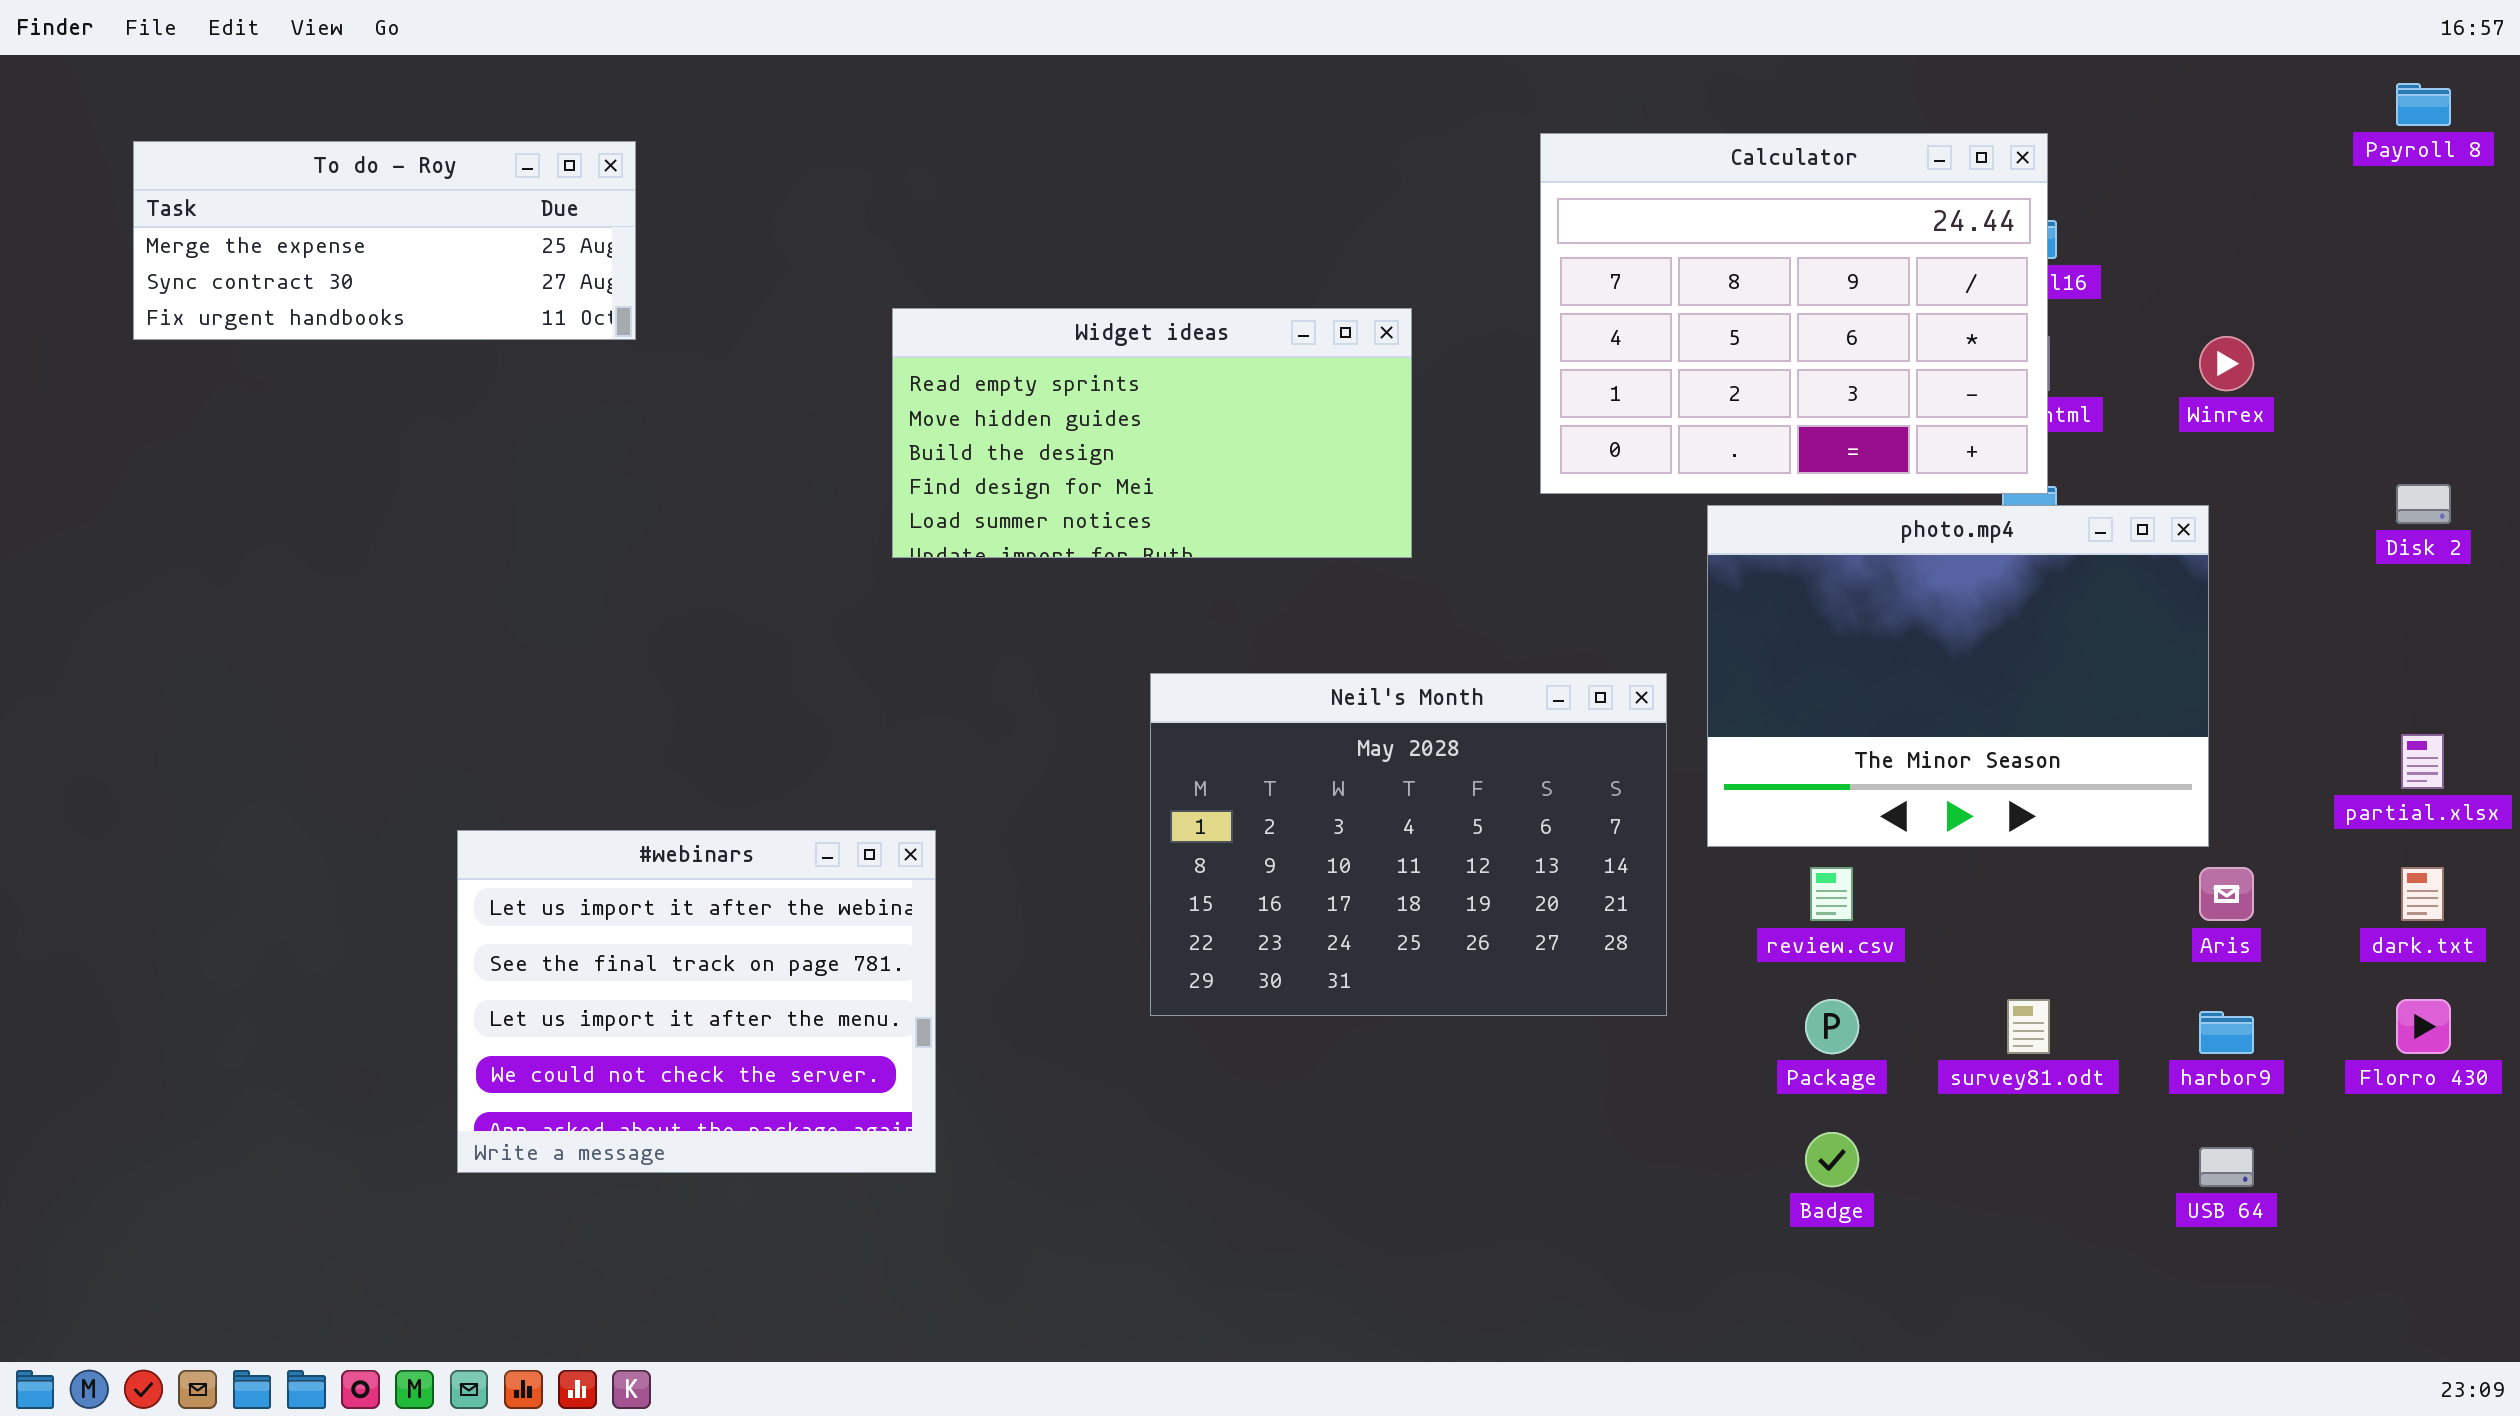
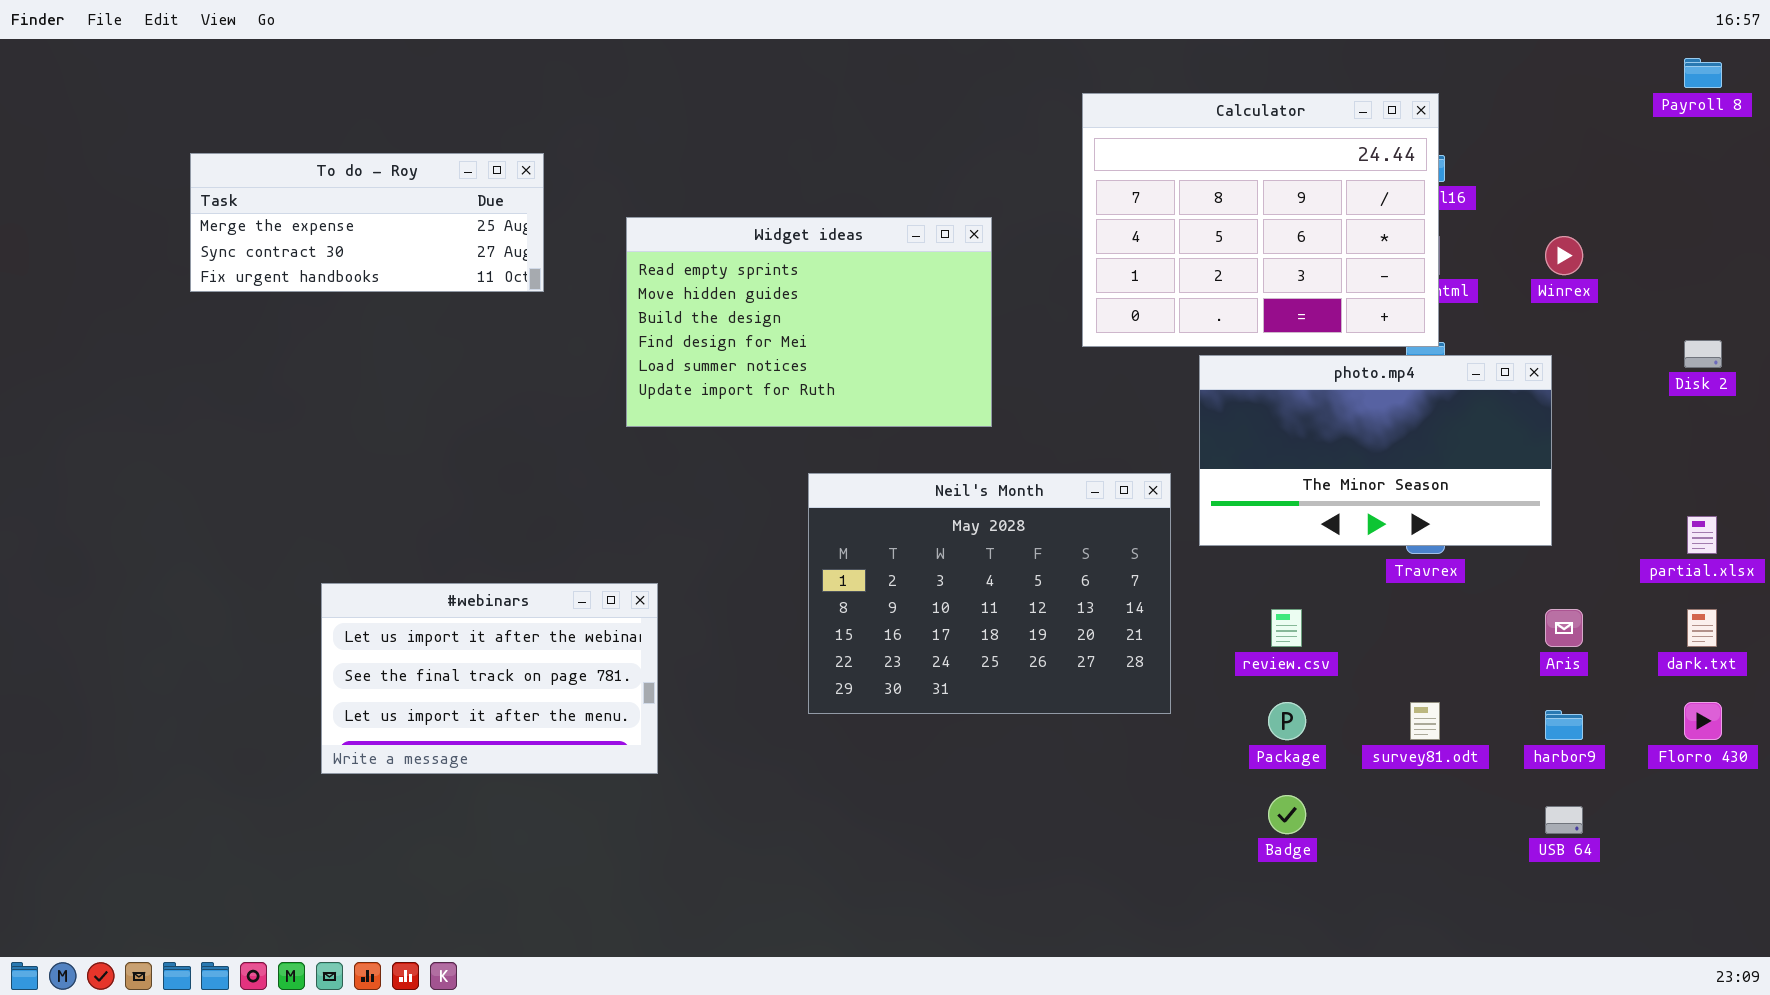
To do - Roy: [133,141,636,340] -> [190,153,544,292], moved
Widget ideas: [892,308,1412,558] -> [626,217,992,427], resized
photo.mp4: [1707,505,2209,847] -> [1199,355,1552,546], resized
#webinars: [457,830,936,1173] -> [321,583,658,774], resized

